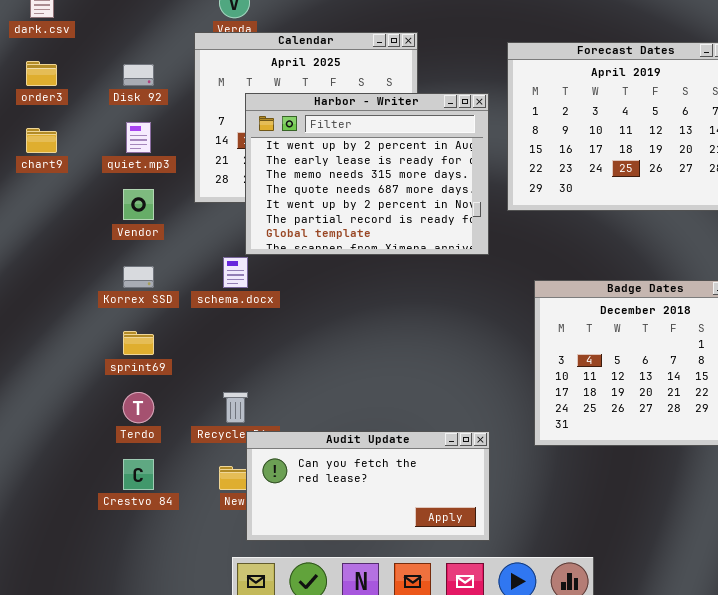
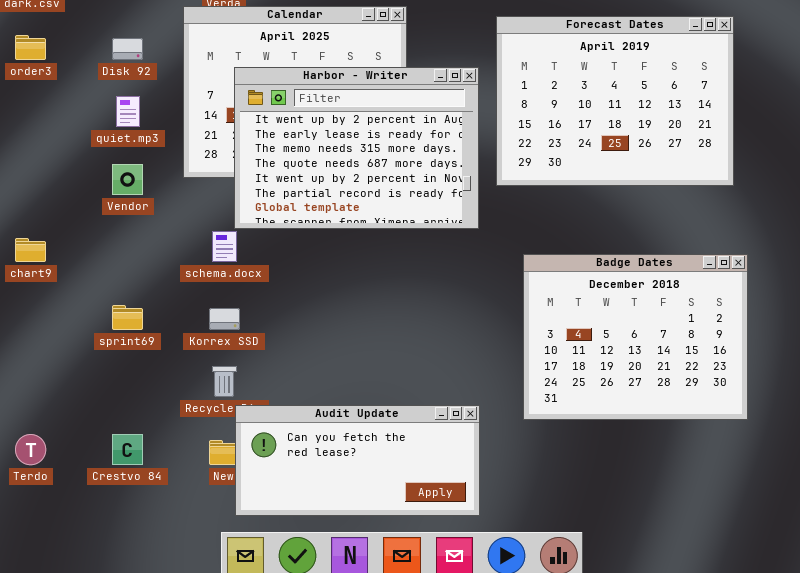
chart9: [26,128,57,153] -> [15,238,46,262], moved
Korrex SSD: [123,266,154,288] -> [209,308,240,330], moved
Terdo: [123,392,154,423] -> [15,434,46,465], moved

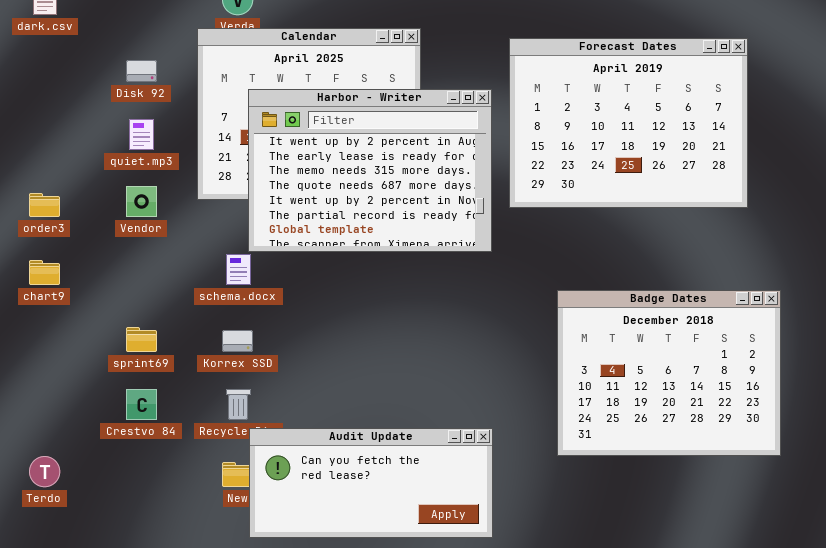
order3: [15,35,46,60] -> [29,193,60,217], moved
Badge Dates: [523,254,748,420] -> [557,290,781,456], moved
Crestvo 84: [112,434,143,465] -> [126,389,157,420], moved

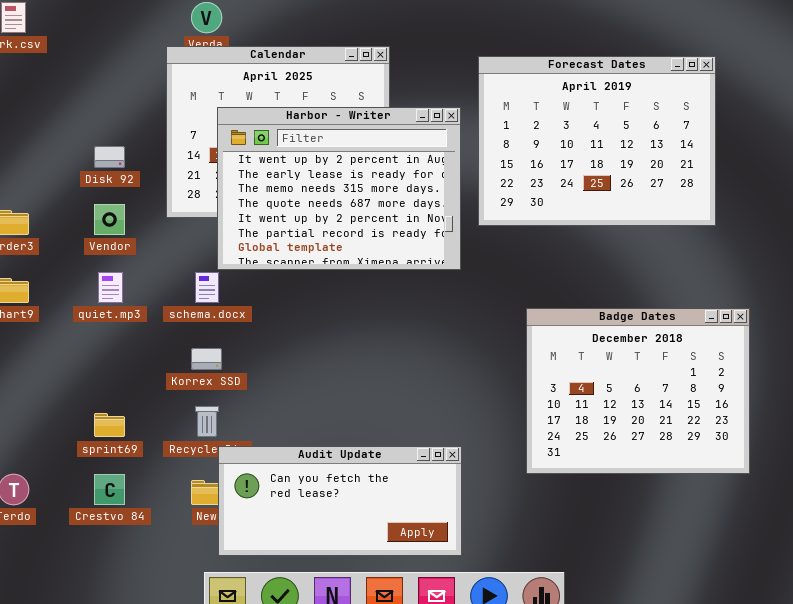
Disk 92: [126,60,157,82] -> [94,146,125,168], moved
quiet.mp3: [129,119,154,150] -> [98,272,123,303], moved
sprint69: [126,327,157,352] -> [94,413,125,437], moved
Crestvo 84: [126,389,157,420] -> [94,474,125,505], moved

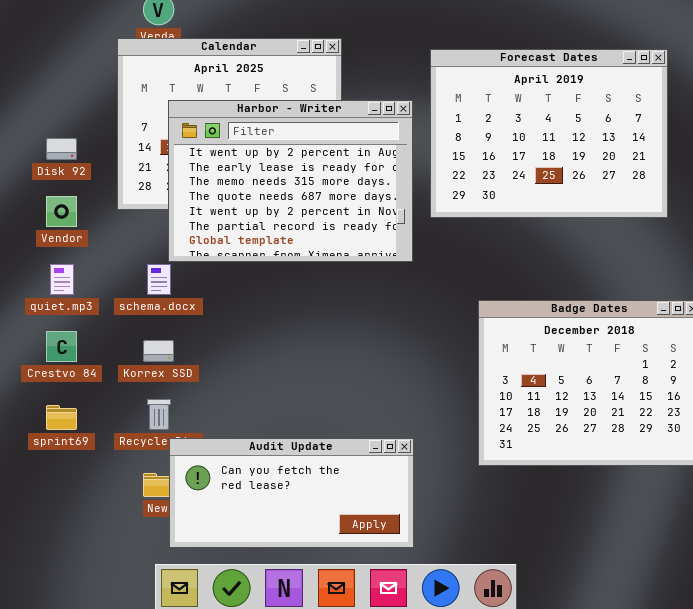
Crestvo 84: [94,474,125,505] -> [46,331,77,362], moved

